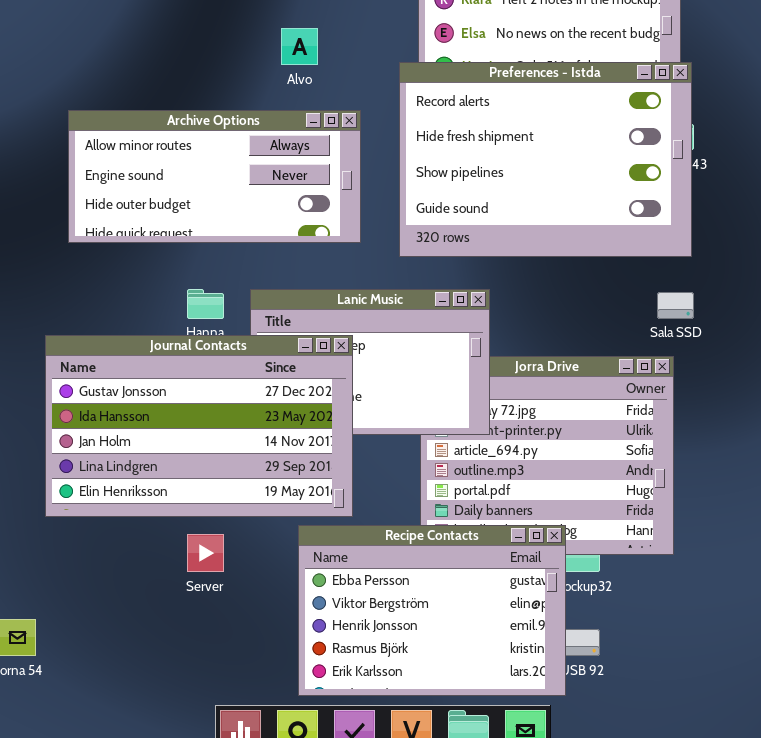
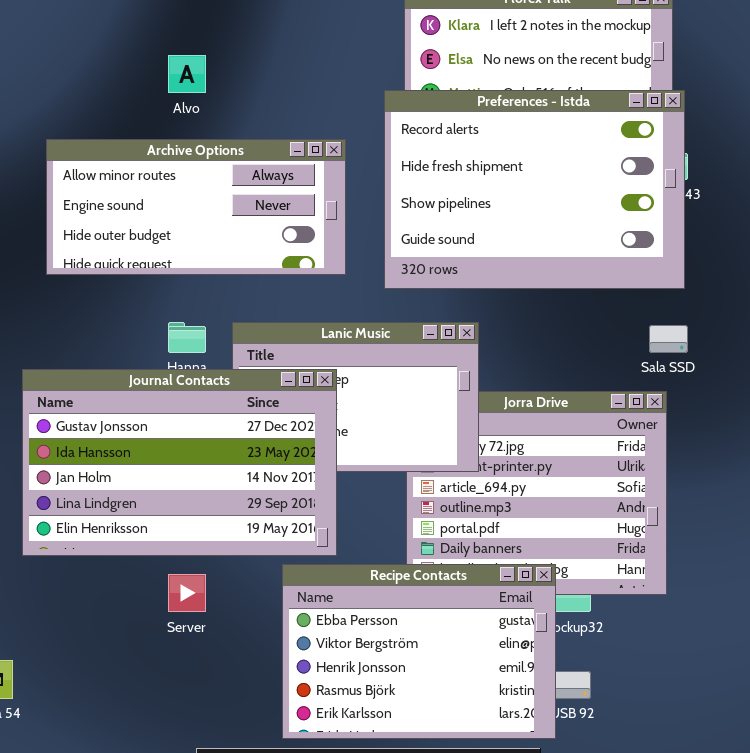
Alvo: [281,28,318,65] -> [168,55,206,93], moved

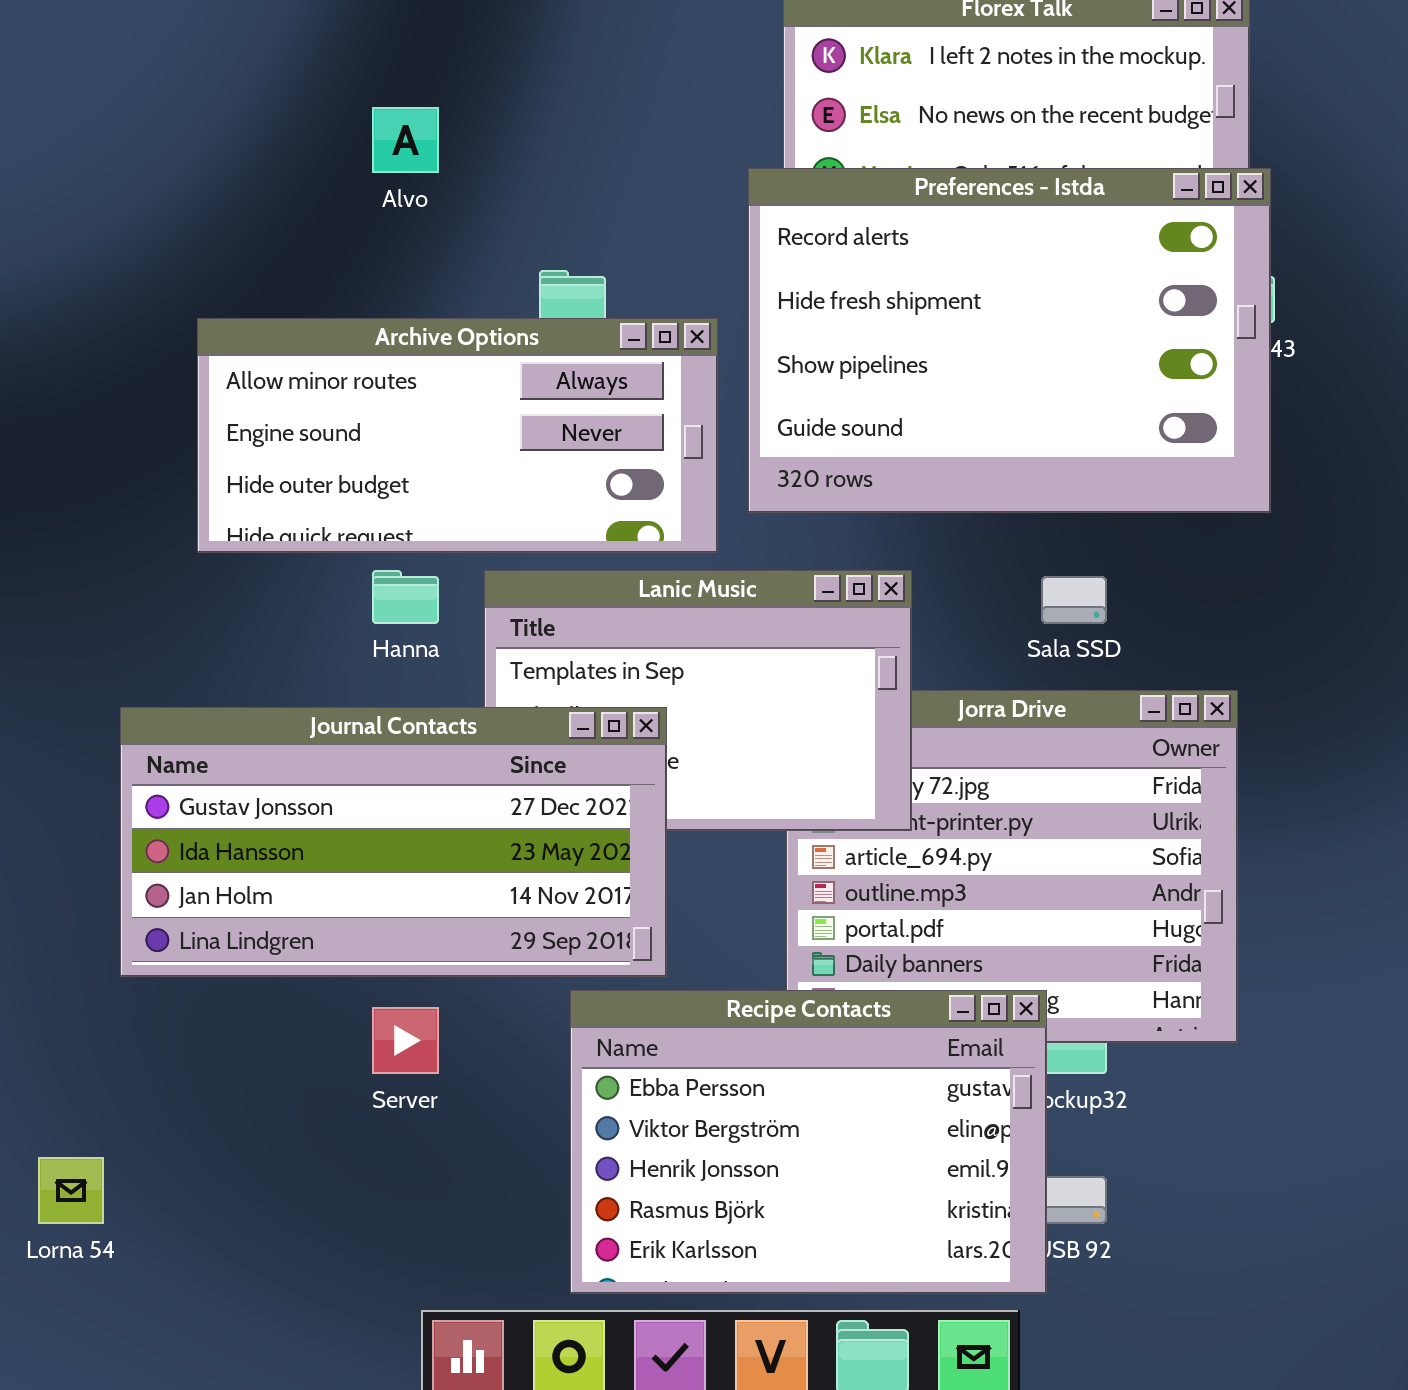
Archive Options: [46,139,346,275] -> [197,318,718,553], moved
Sala SSD: [649,325,688,353] -> [1041,576,1107,624], moved
Journal Contacts: [22,369,337,556] -> [120,707,667,977], resized

